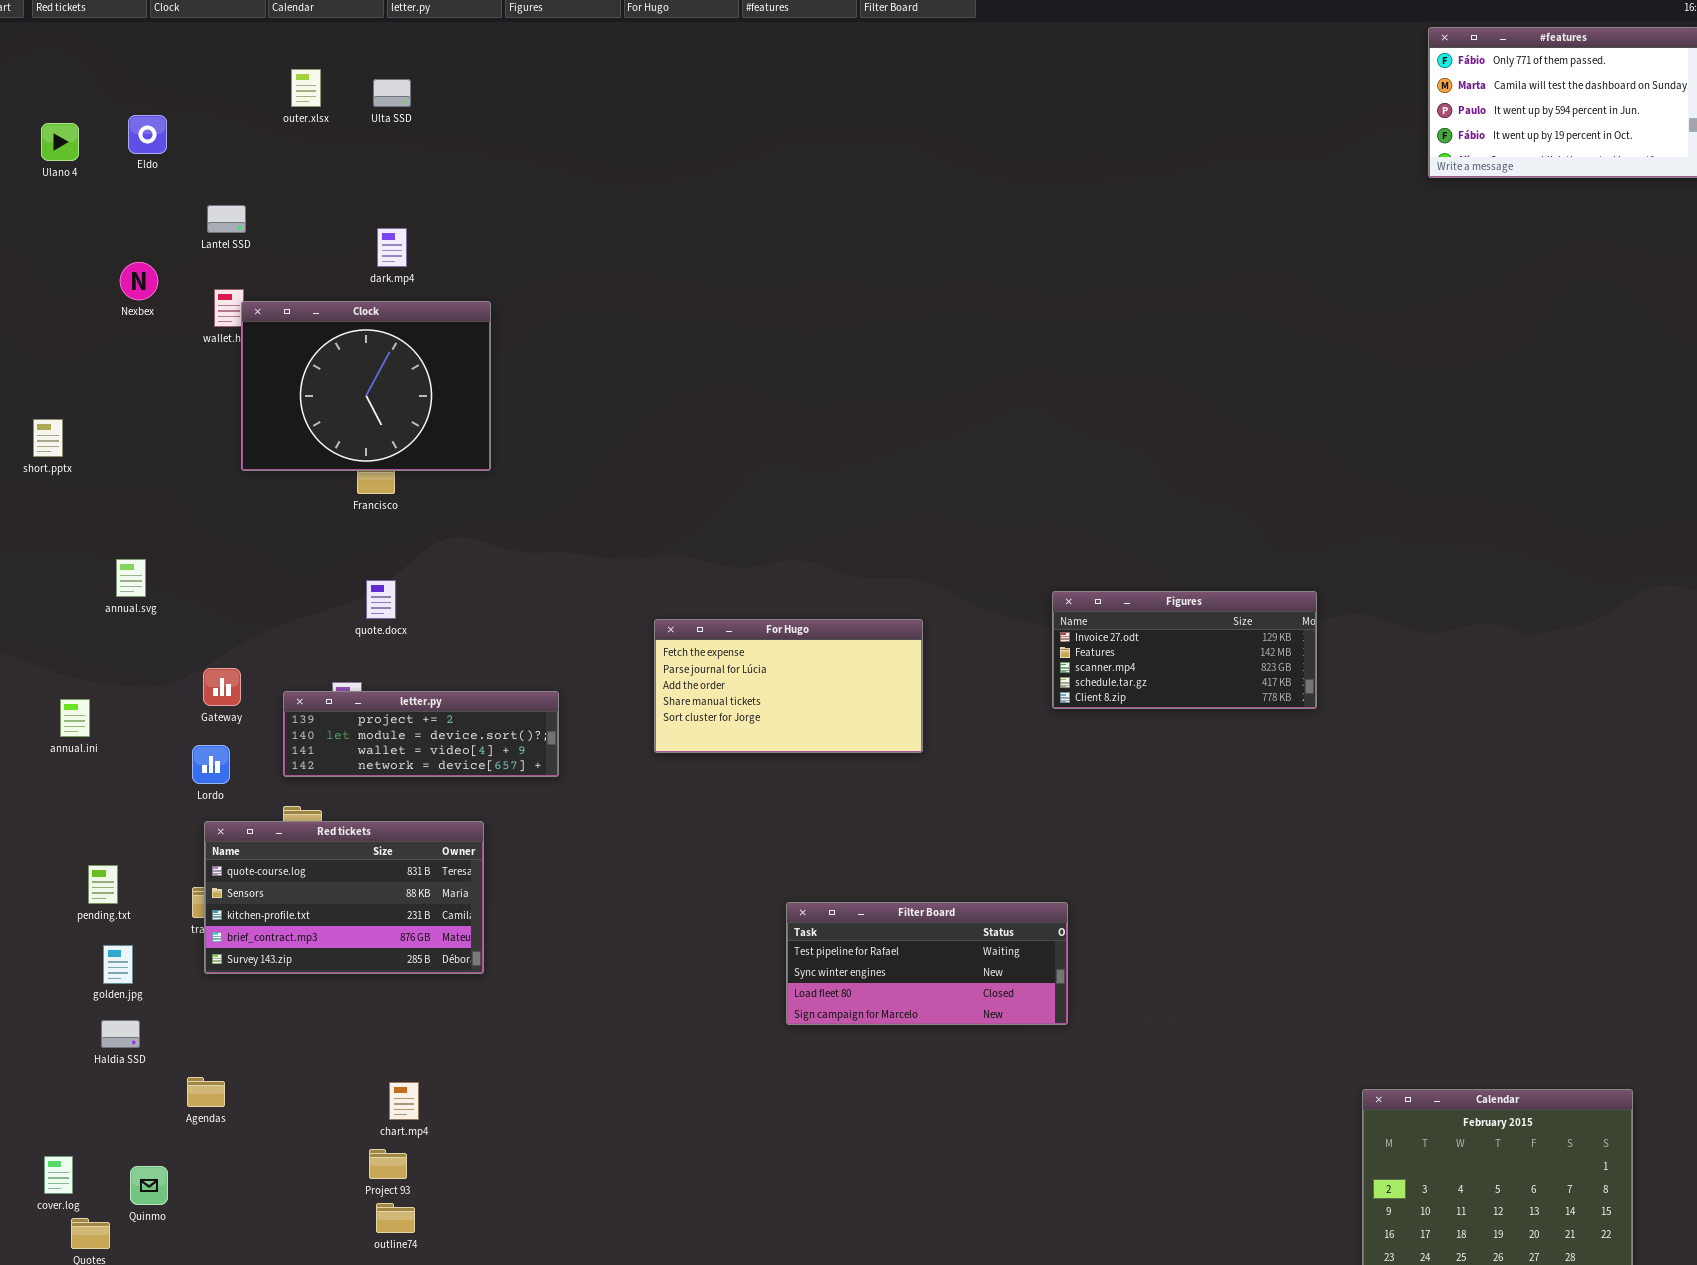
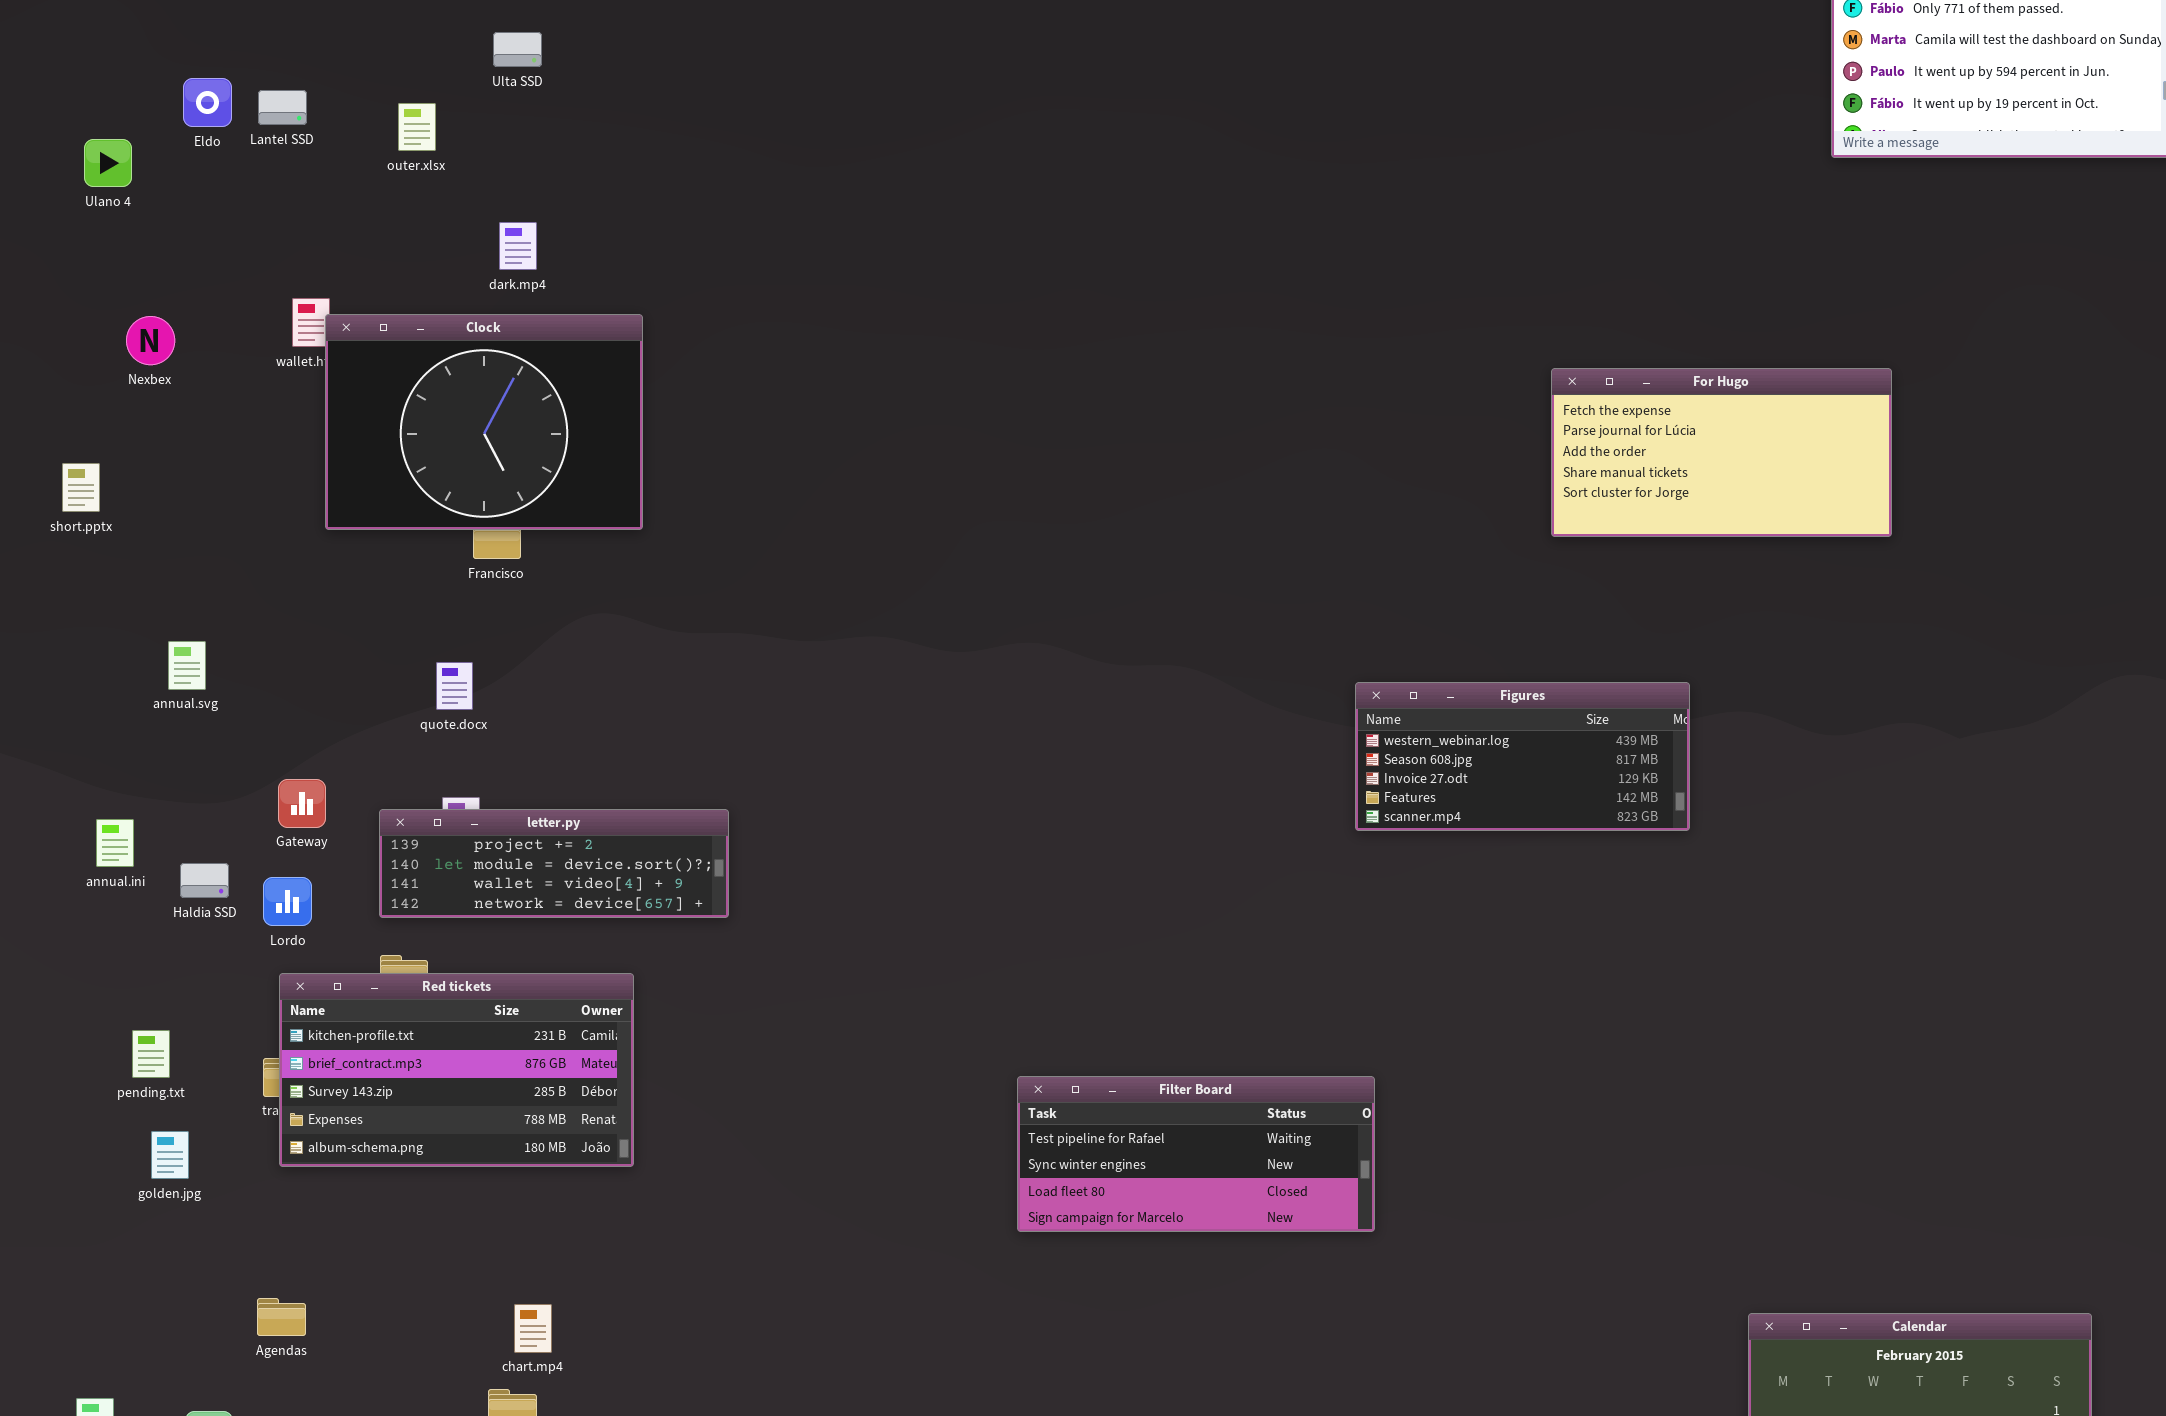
outer.xlsx: [291,69,321,107] -> [398,103,436,151], moved
Ulano 4: [41,123,79,161] -> [84,139,132,187], moved
Lantel SSD: [207,205,246,233] -> [258,90,307,125], moved
Nexbex: [120,262,158,300] -> [126,316,175,365], moved
quote.docx: [366,580,396,619] -> [436,662,473,710], moved
Figures: [1052,591,1317,709] -> [1355,682,1690,831], scrolled up 2 rows
For Hugo: [654,619,923,753] -> [1551,368,1892,537], moved
Red tickets: [204,821,484,974] -> [279,973,634,1167], scrolled down 2 rows
Haldia SSD: [101,1020,140,1048] -> [180,863,229,898], moved

